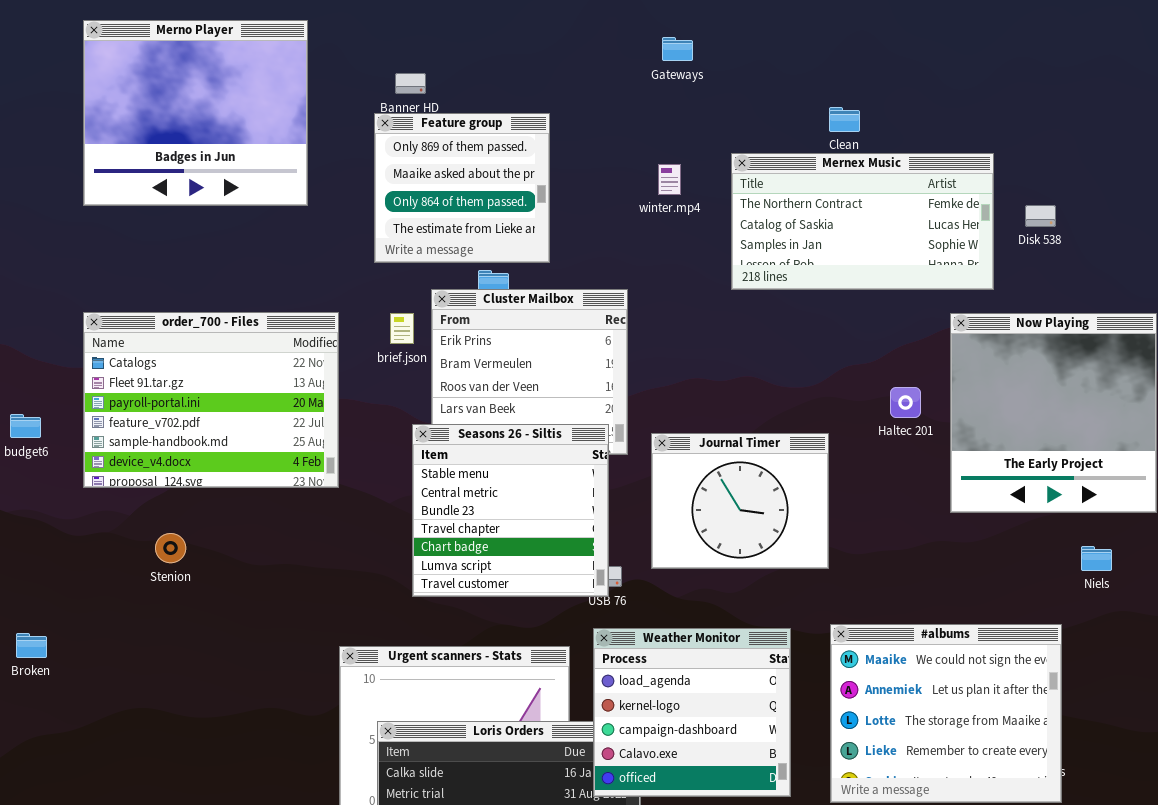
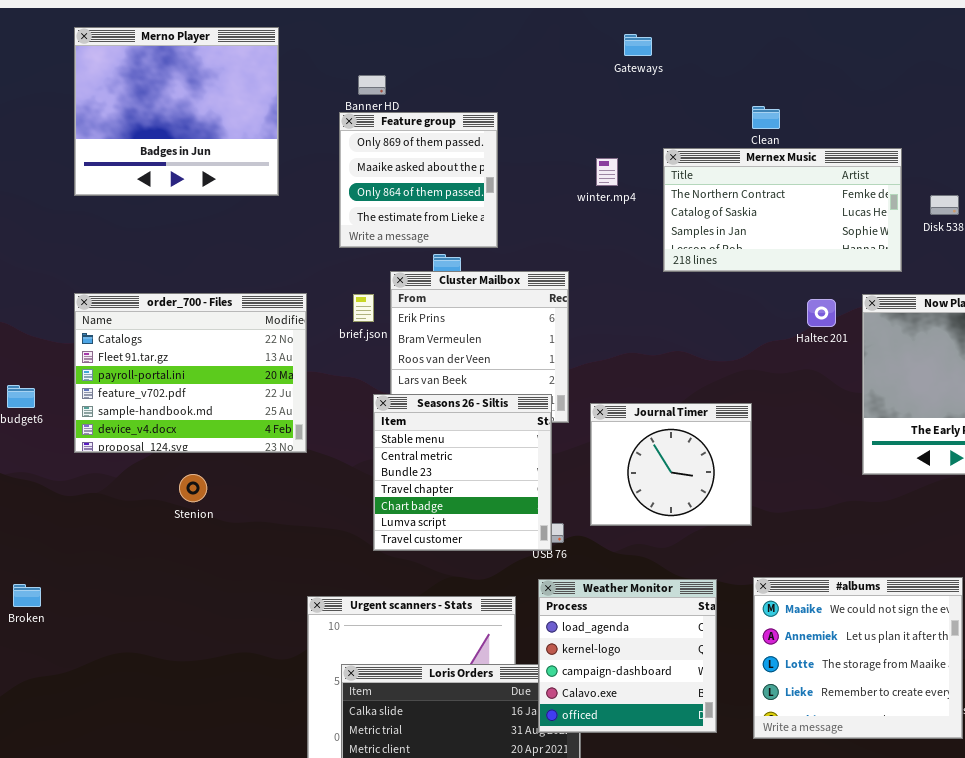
Gateways: [662,37,693,61] -> [624,34,652,56], moved
Haltec 201: [890,387,921,418] -> [807,299,836,327], moved
Stenion: [155,533,186,563] -> [179,474,207,502], moved

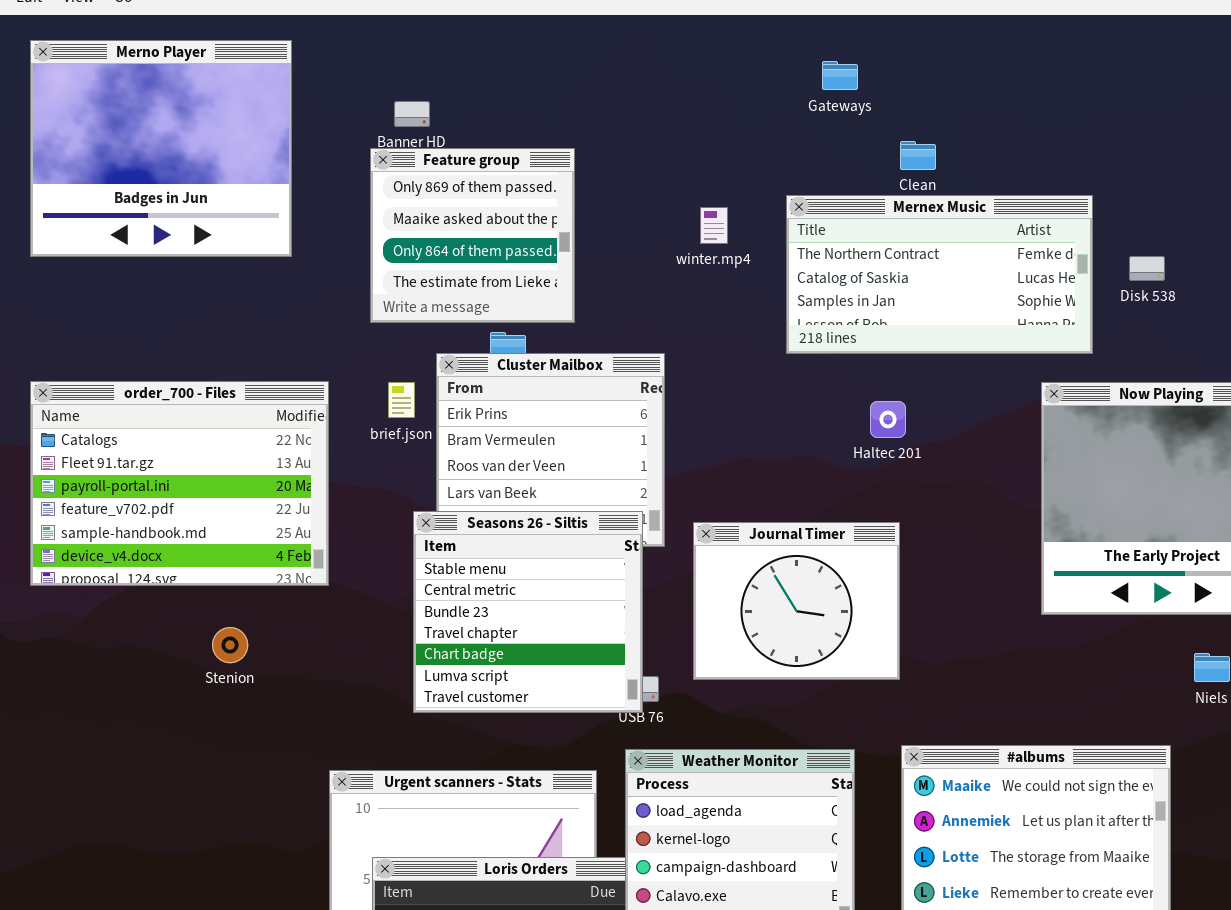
Gateways: [624,34,652,56] -> [822,61,858,90], moved
Haltec 201: [807,299,836,327] -> [870,401,906,438], moved
Stenion: [179,474,207,502] -> [212,627,248,663], moved

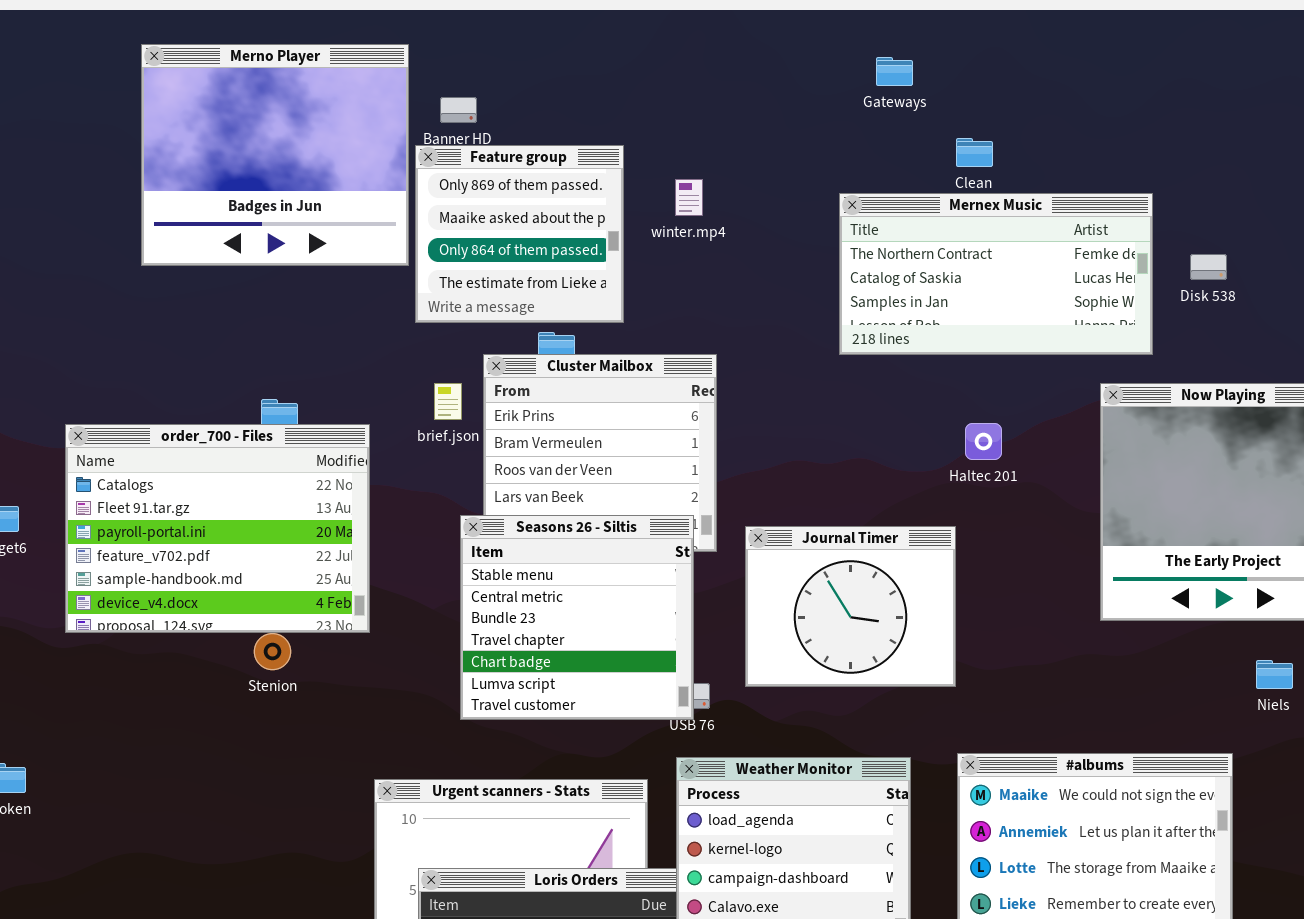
Merno Player: [30,40,292,257] -> [141,44,409,266], moved
winter.mp4: [700,207,728,244] -> [675,179,703,216], moved
order_700 - Files: [30,381,329,586] -> [65,424,370,633], moved
Haltec 201: [870,401,906,438] -> [965,423,1002,460], moved

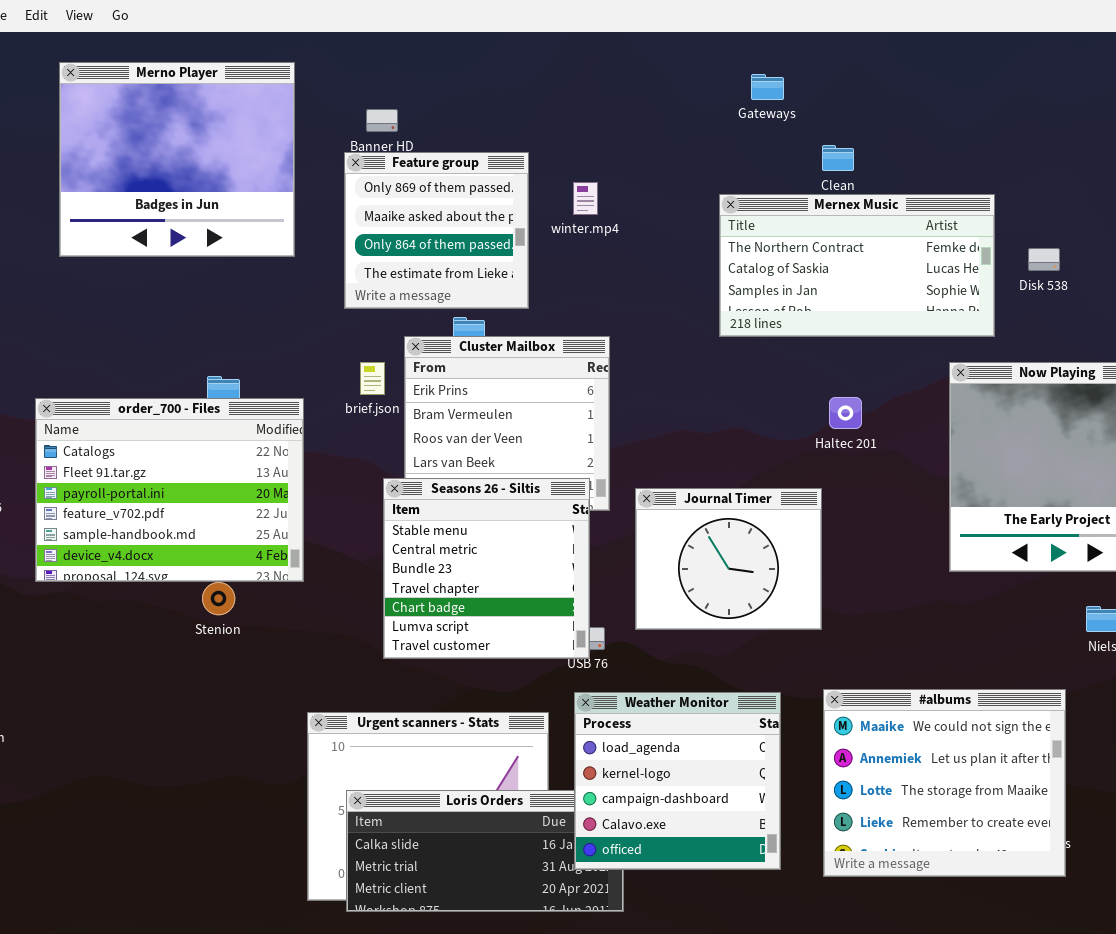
Merno Player: [141,44,409,266] -> [59,62,295,257], moved

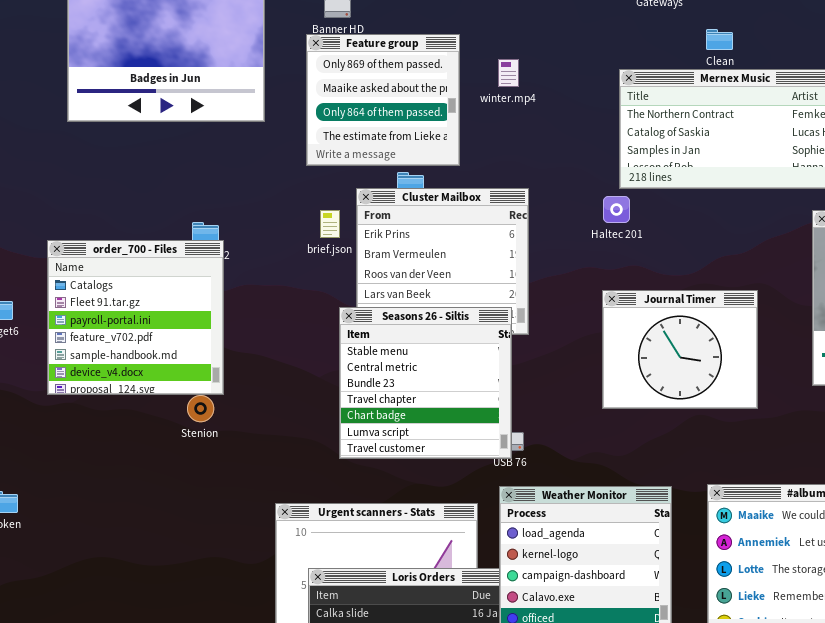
Haltec 201: [829,397,862,429] -> [603,196,630,223], moved
order_700 - Files: [35,398,304,582] -> [47,240,224,395], resized
Journal Timer: [635,488,822,630] -> [602,290,758,409], moved

